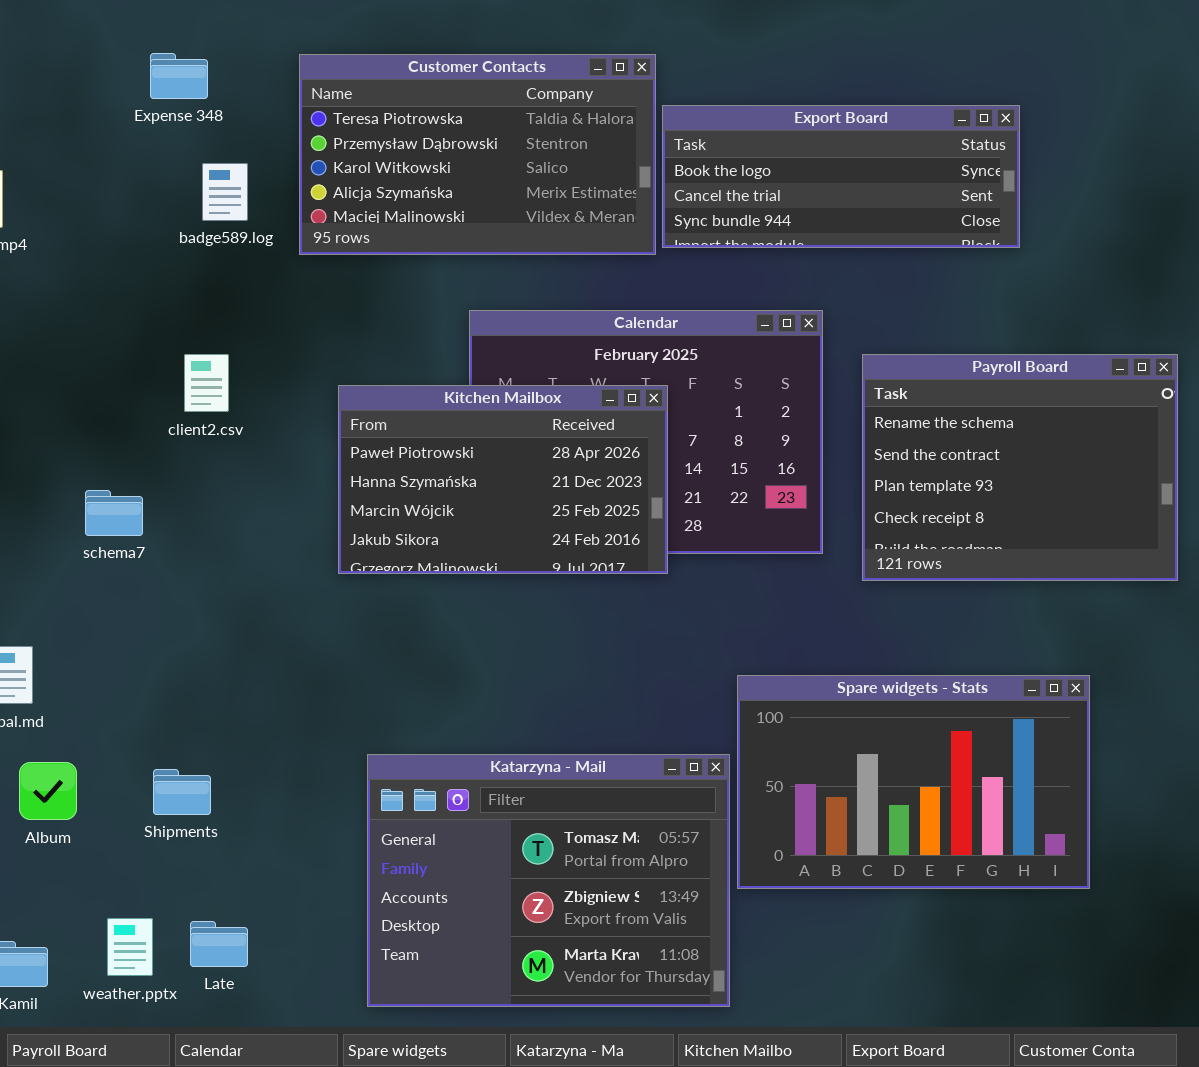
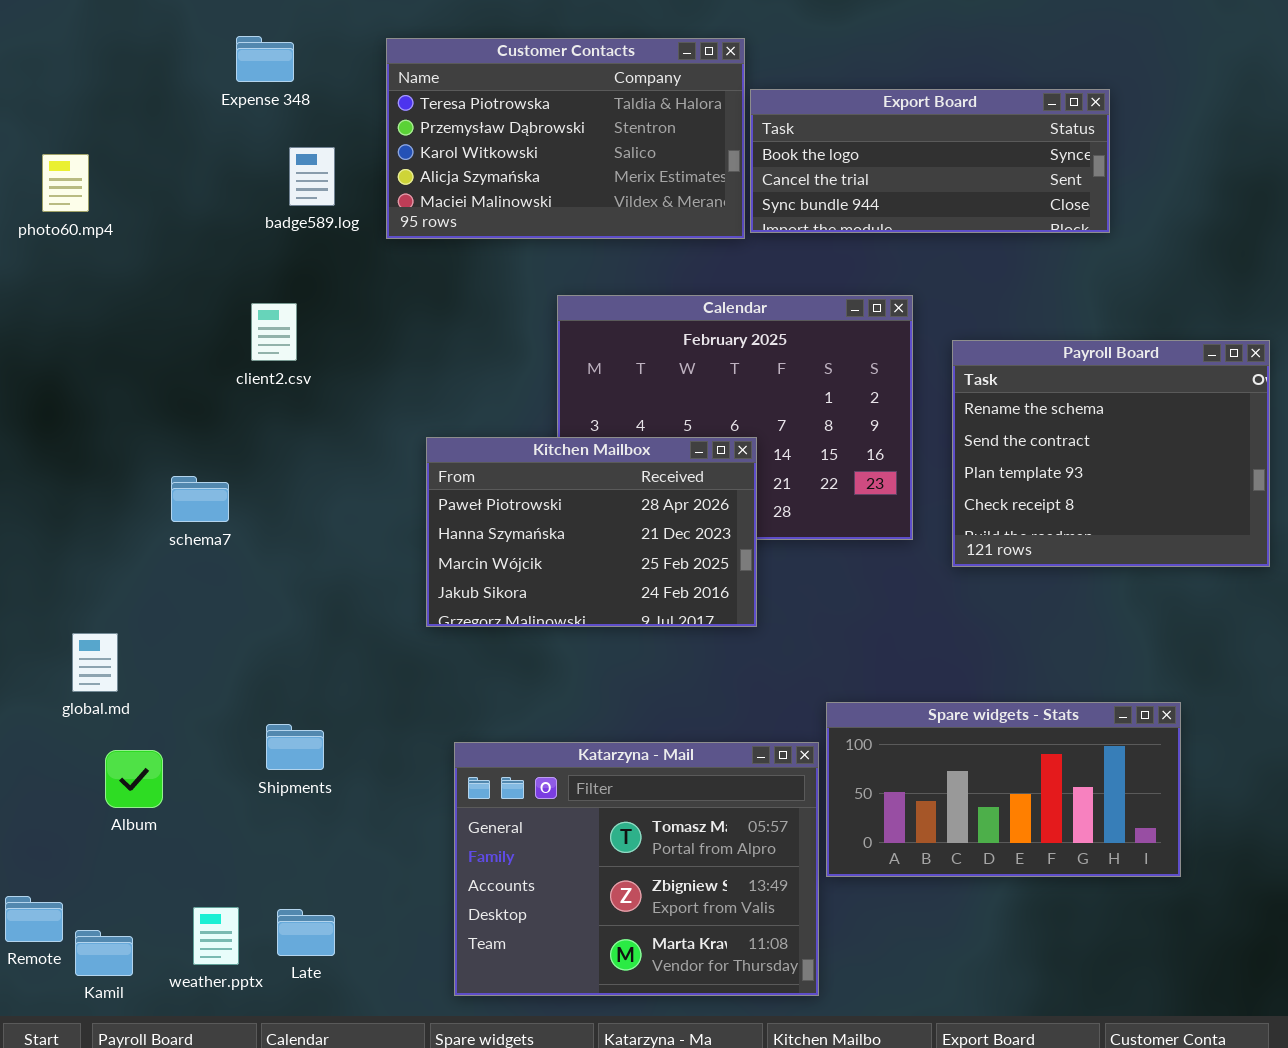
client2.csv: [184,354,229,412] -> [251,303,297,361], moved
Kitchen Mailbox: [338,385,668,574] -> [426,437,757,627], moved
Spare widgets - Stats: [737,675,1090,889] -> [826,702,1181,877], resized
Shipments: [153,769,211,815] -> [266,724,324,770], moved

